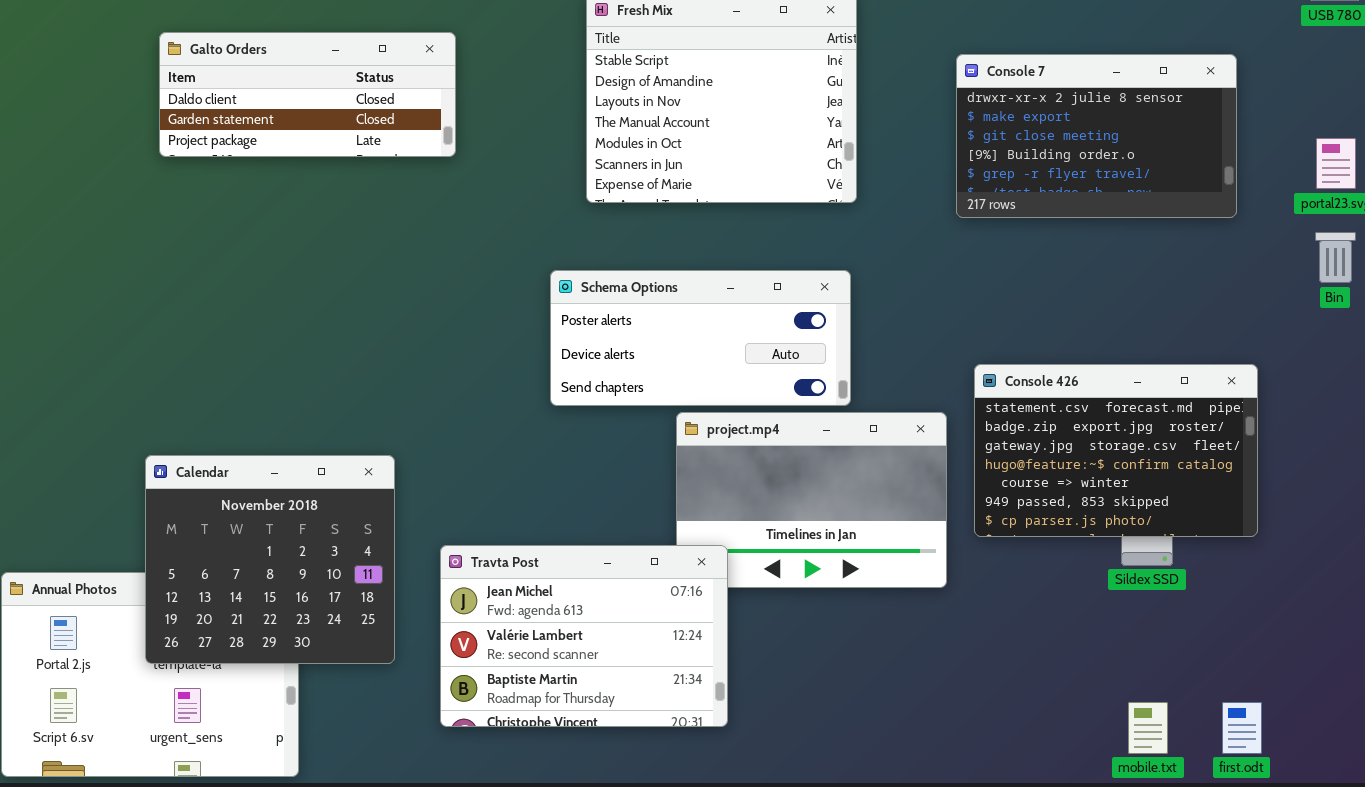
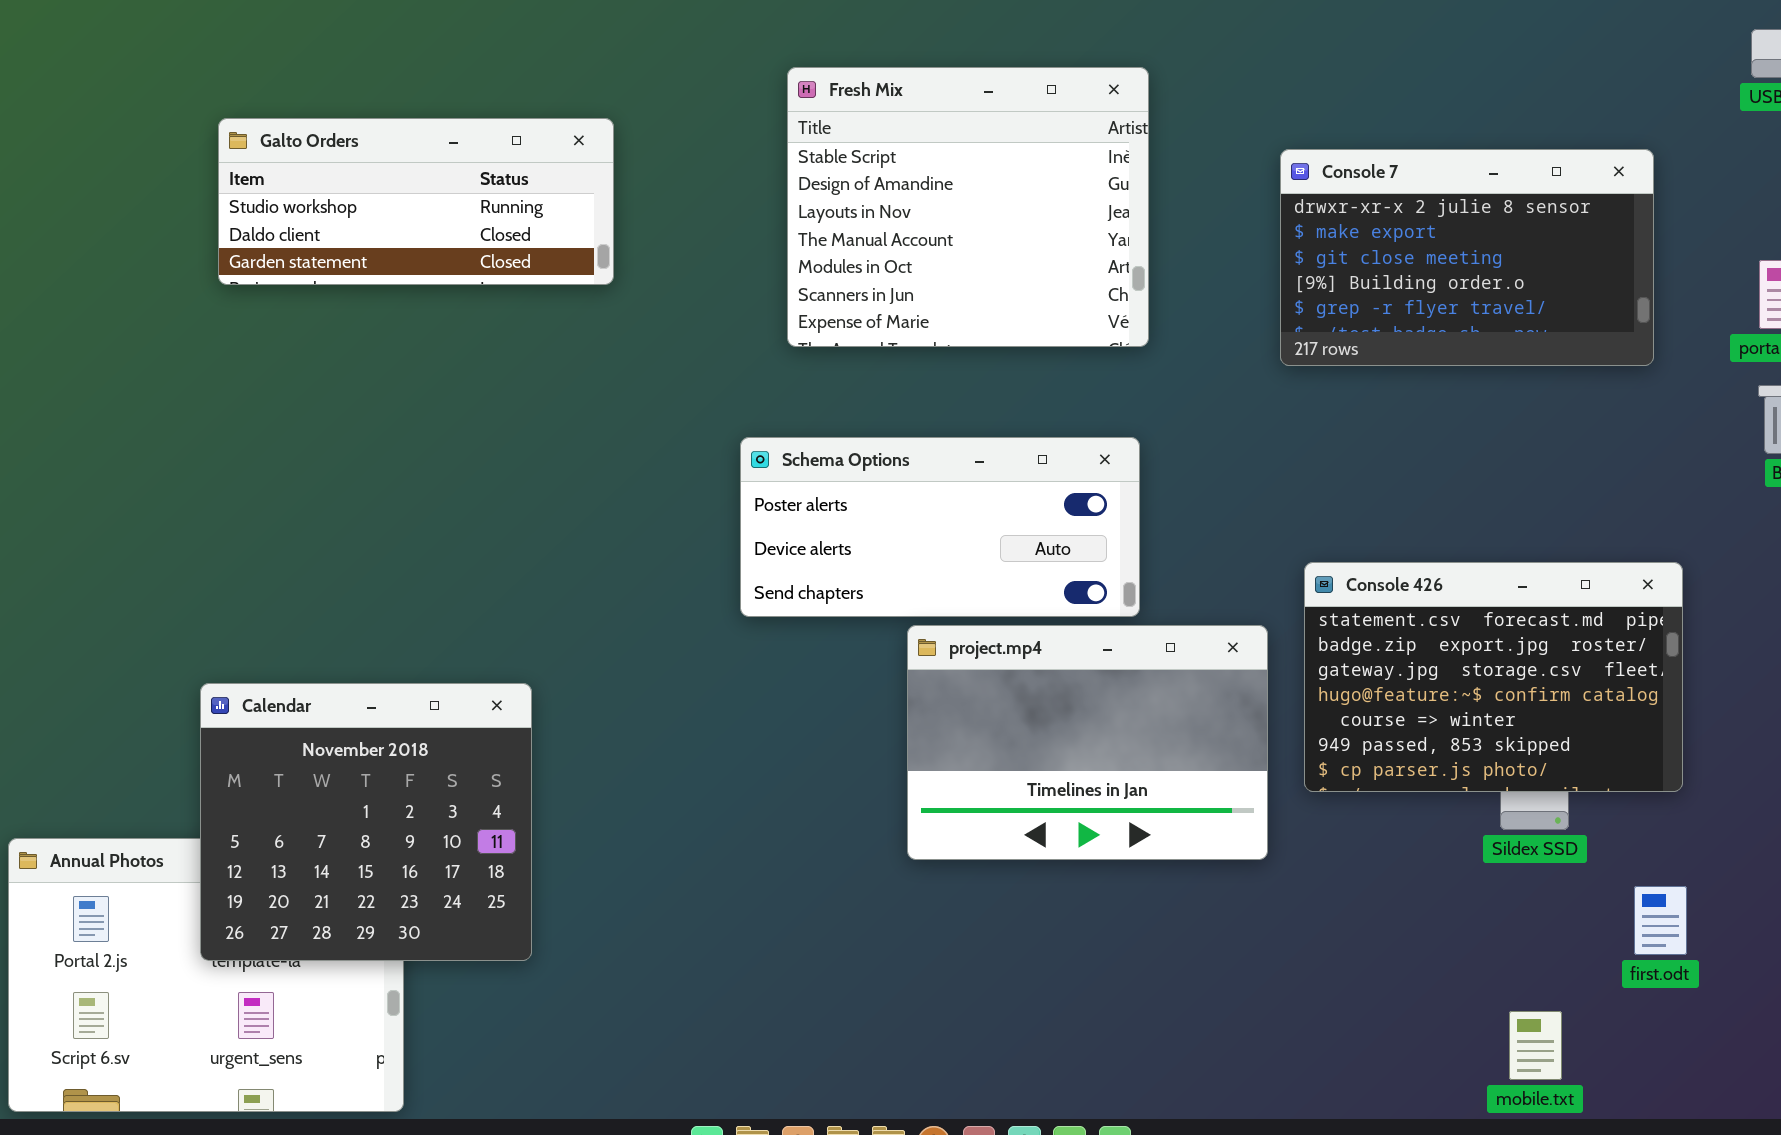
Galto Orders: [159,32,456,157] -> [218,118,614,285], scrolled up 1 row
Travta Post: [440,545,728,727] -> none, closed
first.odt: [1222,702,1262,754] -> [1634,886,1687,955], moved

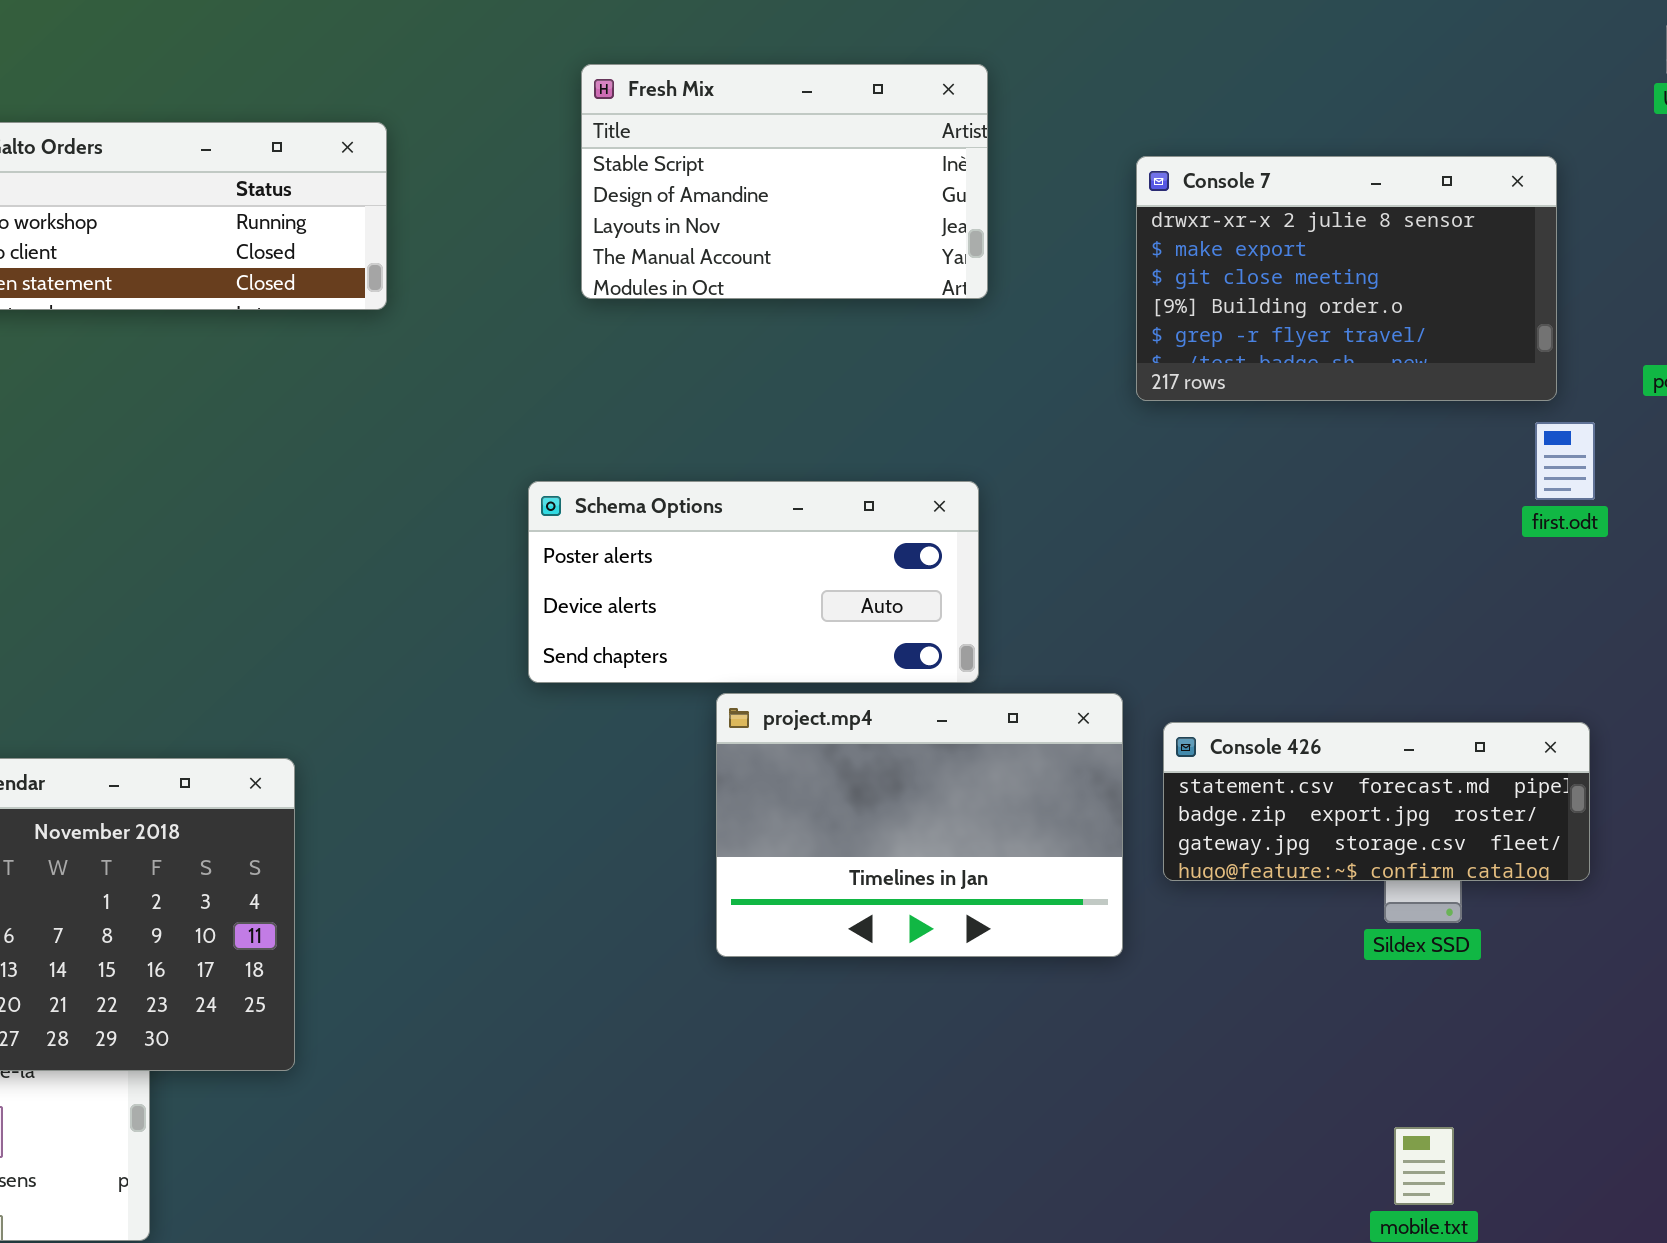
Fresh Mix: [787,67,1149,347] -> [581,64,988,299], resized
Console 426: [1304,562,1683,792] -> [1163,722,1590,881], resized
first.odt: [1634,886,1687,955] -> [1535,422,1595,500], moved

